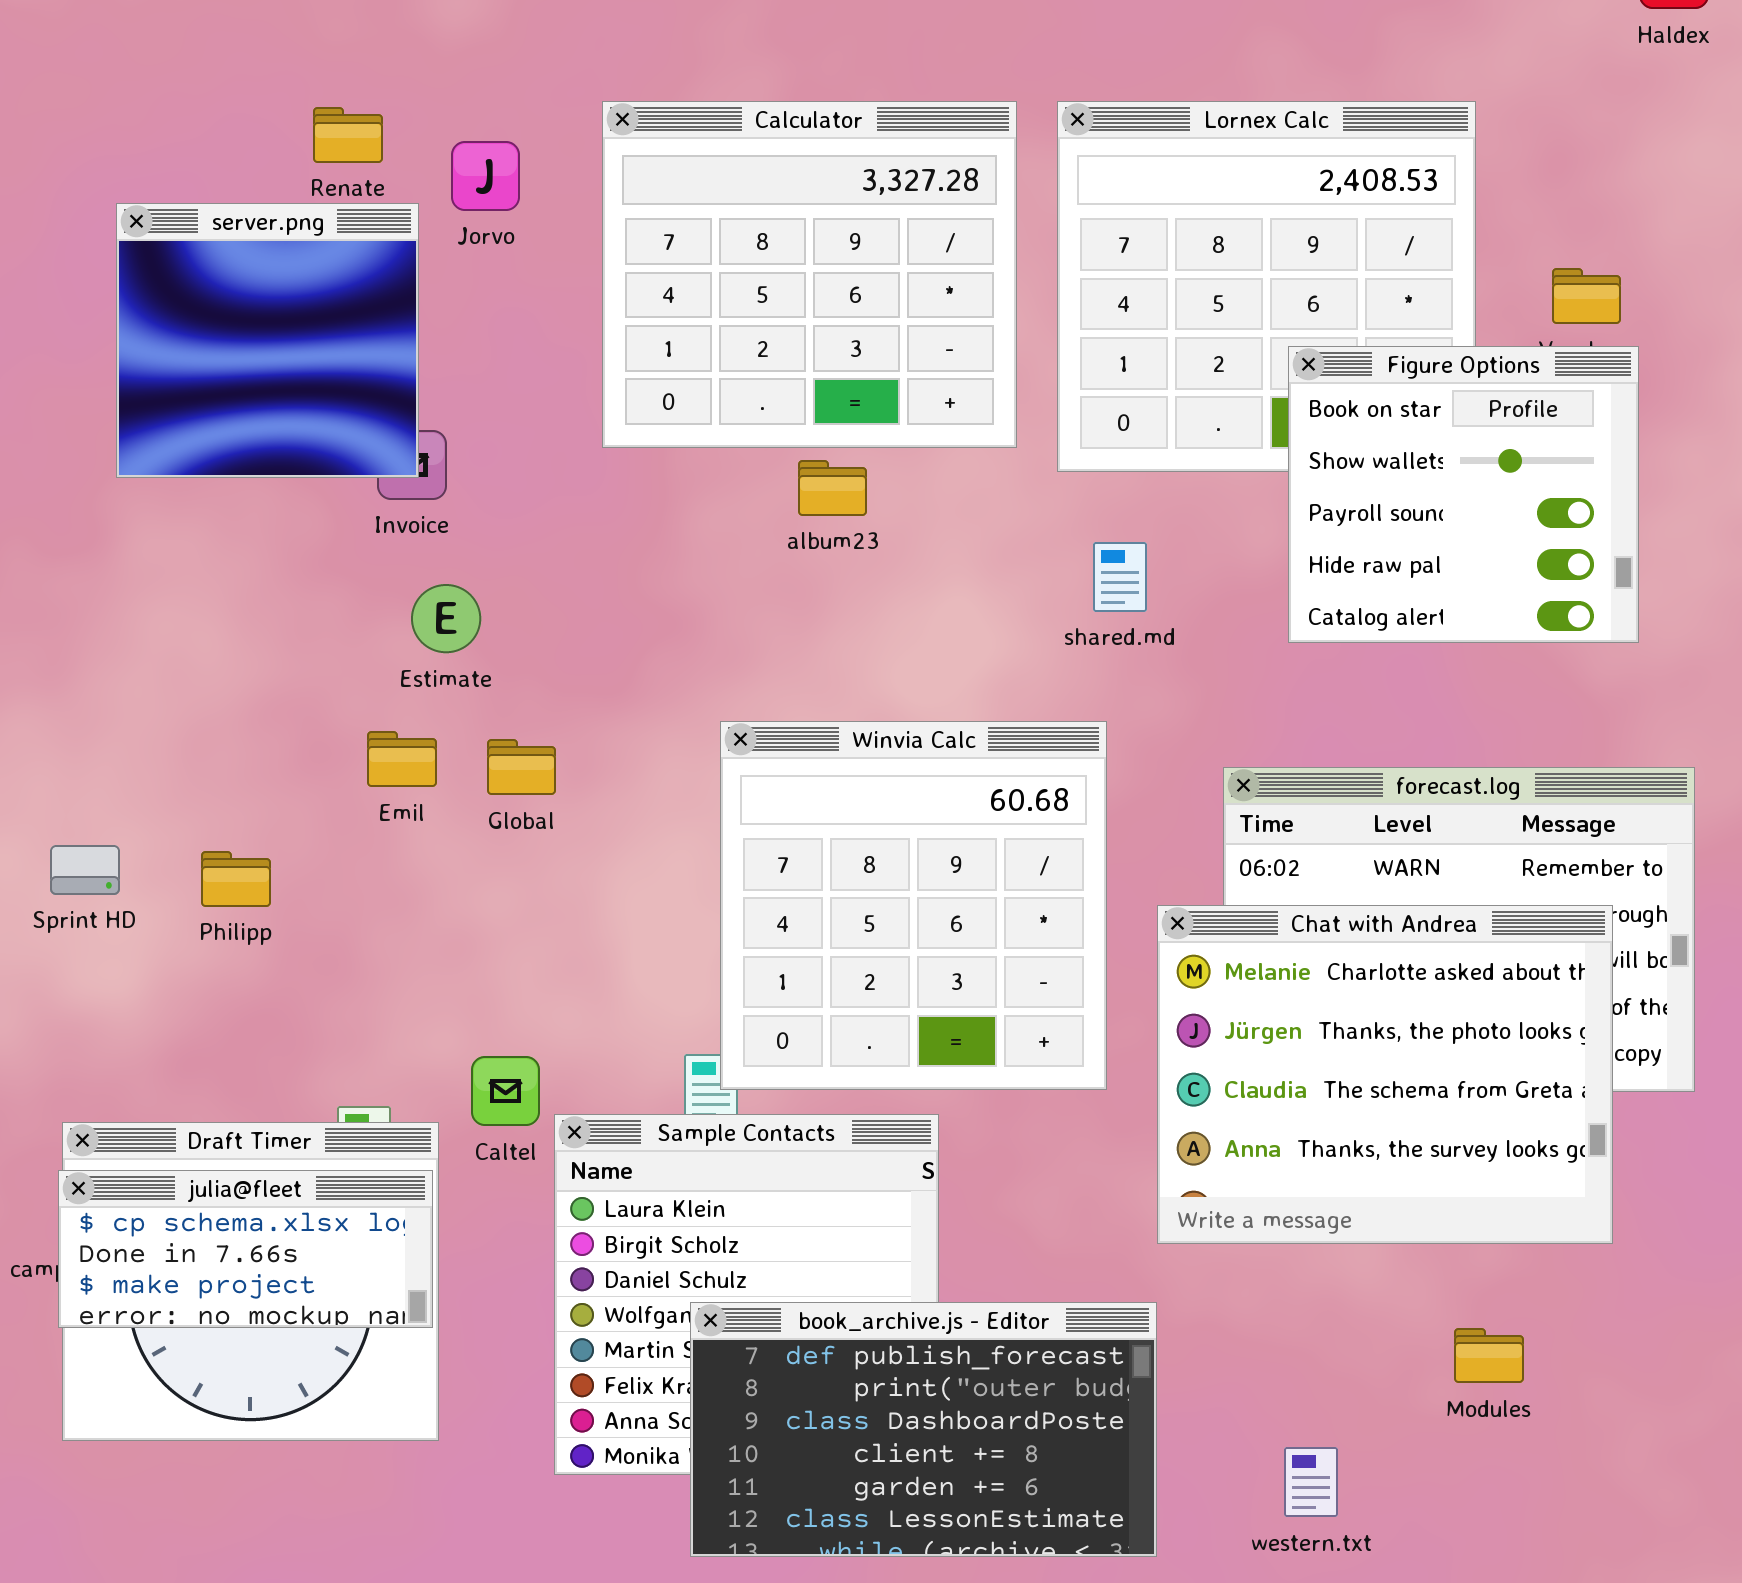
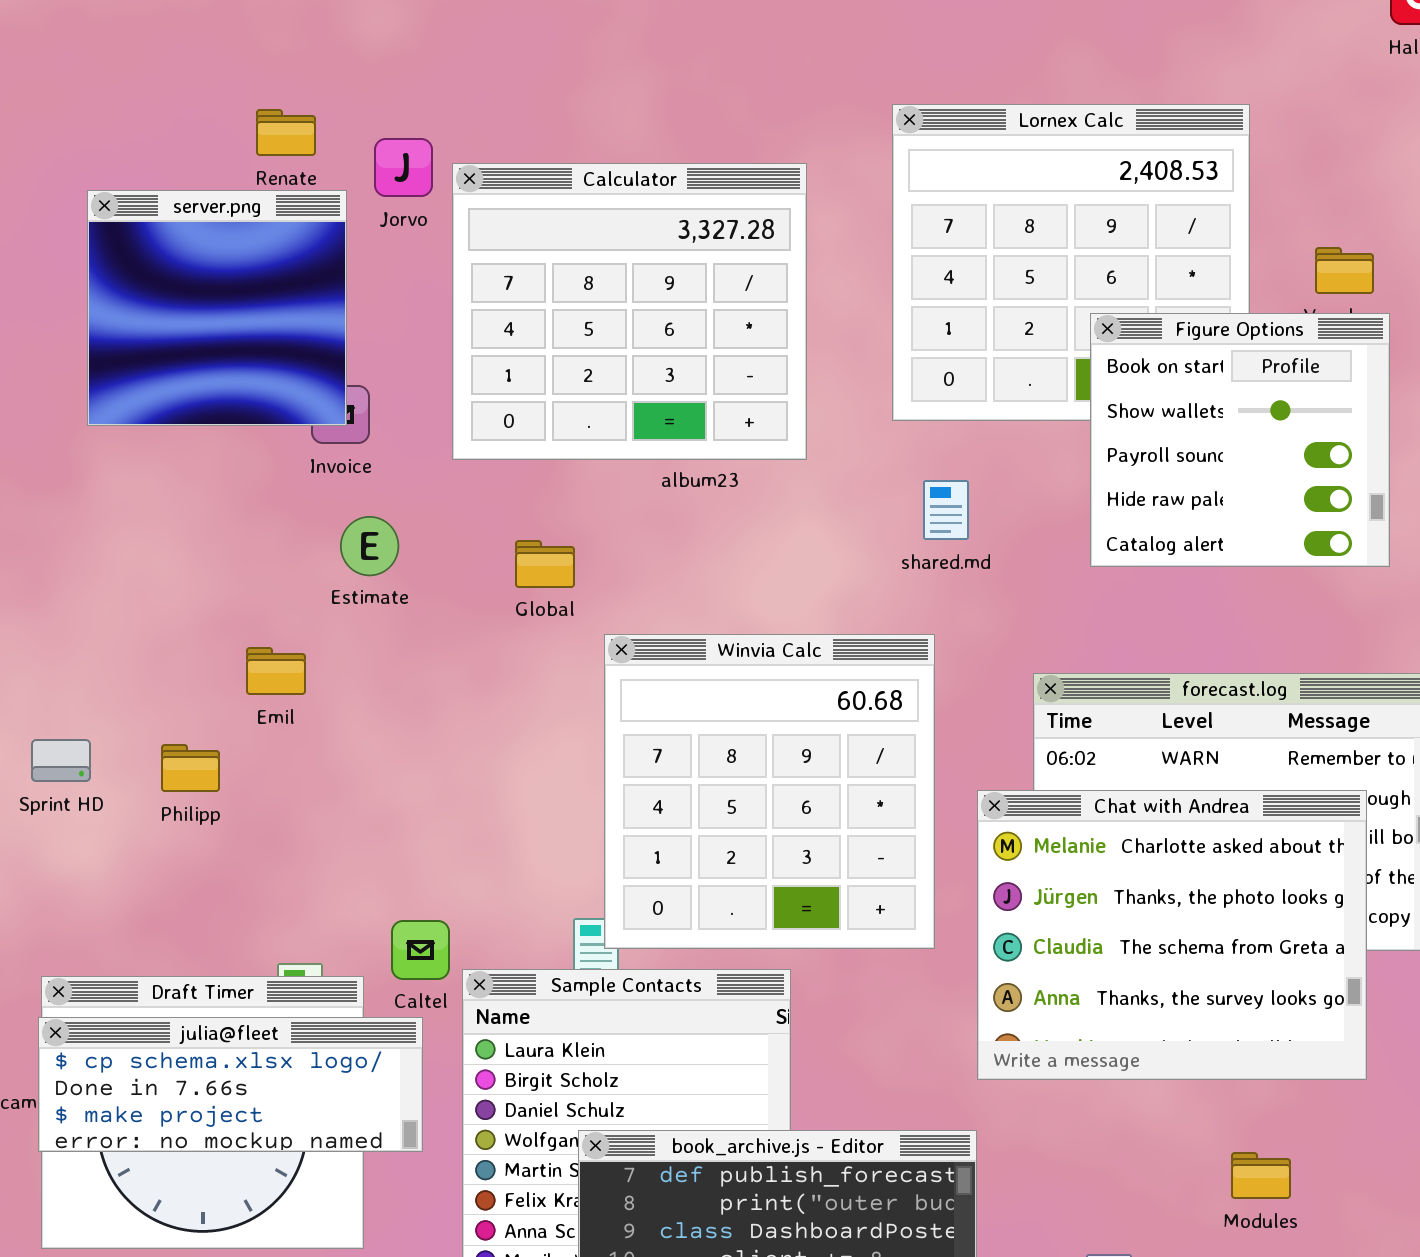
Calculator: [602,101,1017,448] -> [452,163,807,460], moved
Emil: [367,731,437,787] -> [246,647,306,695], moved
Global: [487,739,556,795] -> [515,540,575,588], moved
julia@fleet: [58,1170,433,1328] -> [38,1017,423,1152], resized

